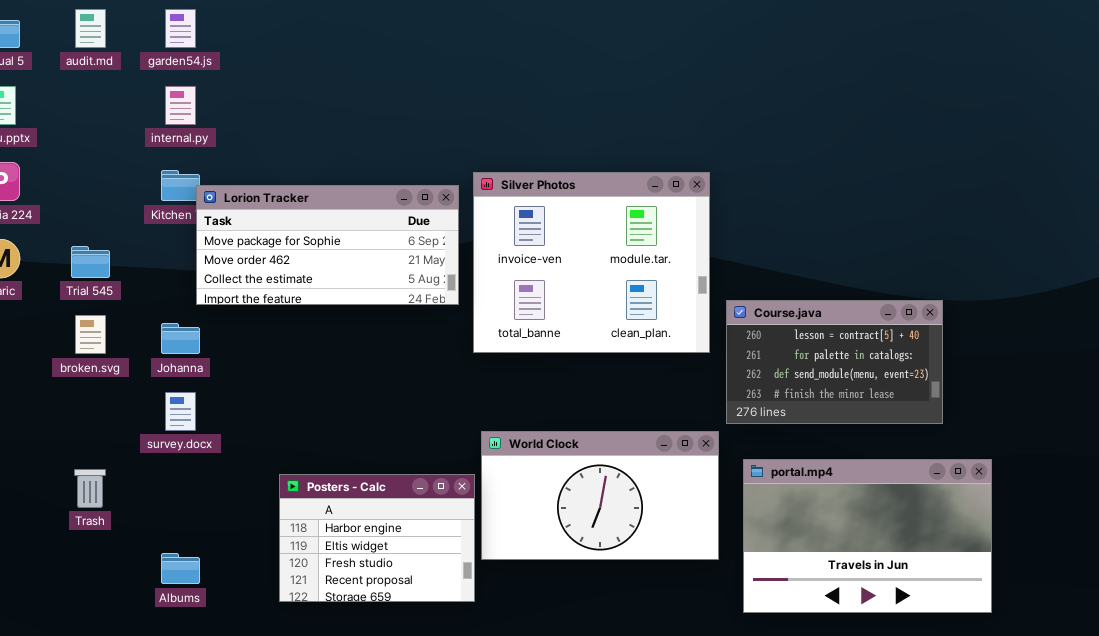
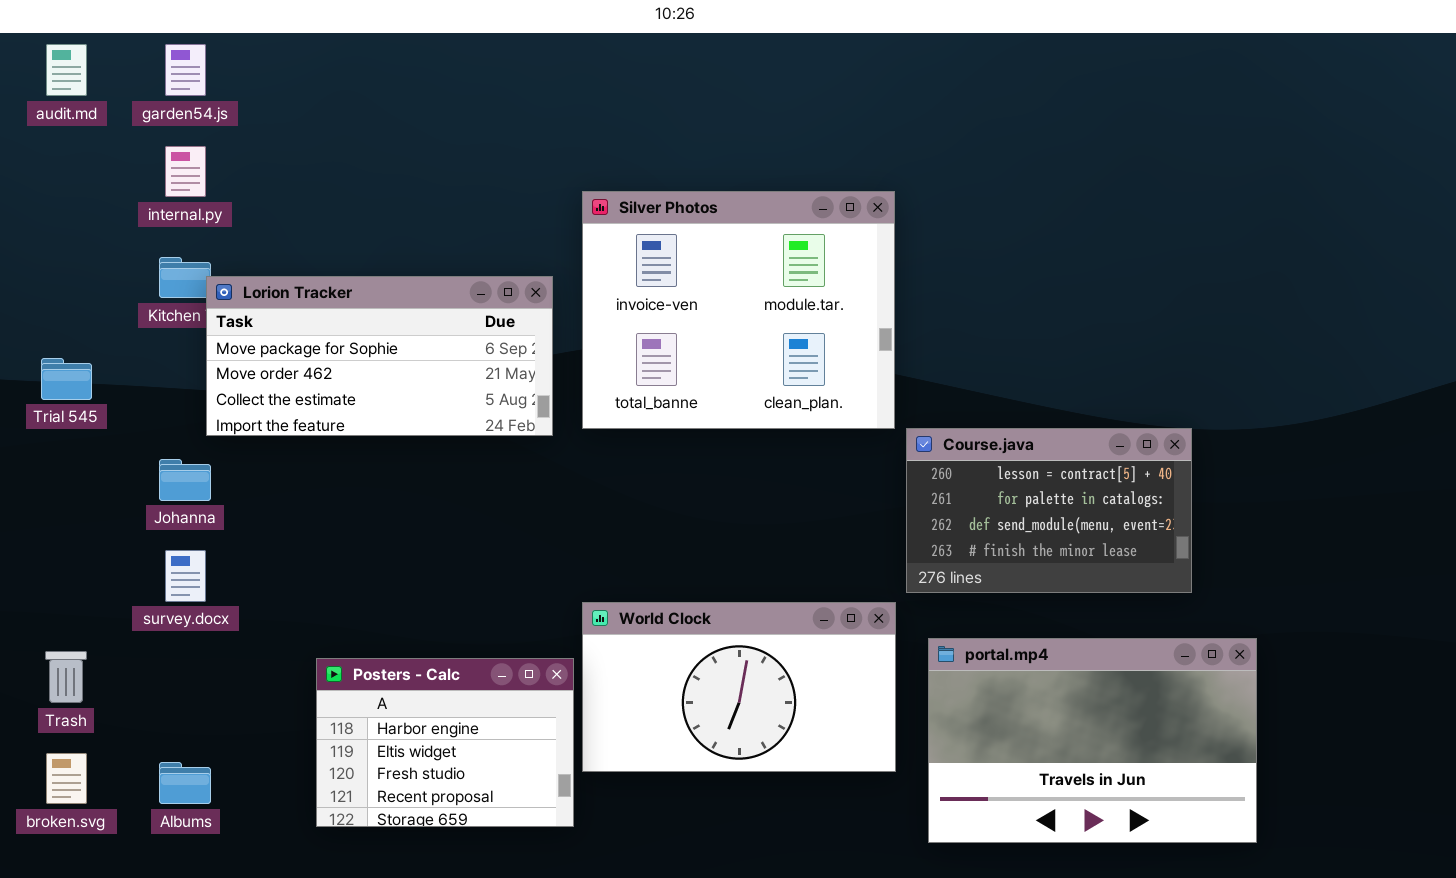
Silver Photos: [473,172,710,353] -> [582,191,895,429], moved
broken.svg: [75,315,106,354] -> [46,753,87,804], moved

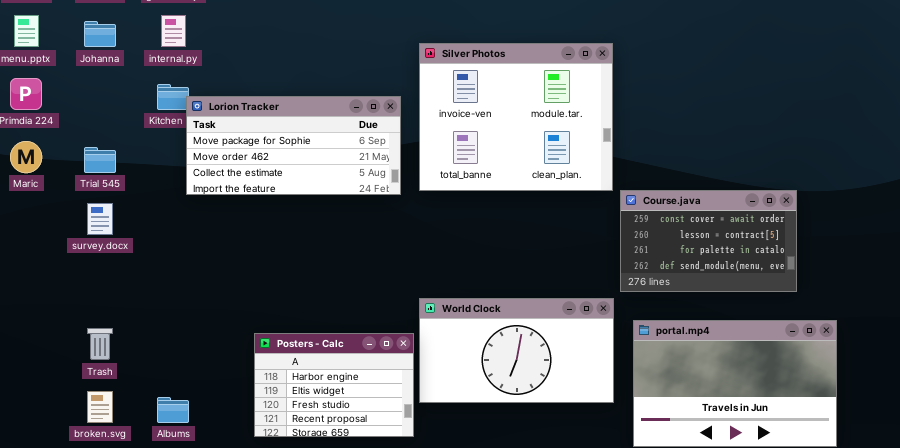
Course.java: [906,428,1192,593] -> [620,190,797,292], scrolled up 1 row
Johanna: [159,459,211,501] -> [84,21,116,47], moved
survey.docx: [165,550,206,602] -> [87,203,113,235], moved

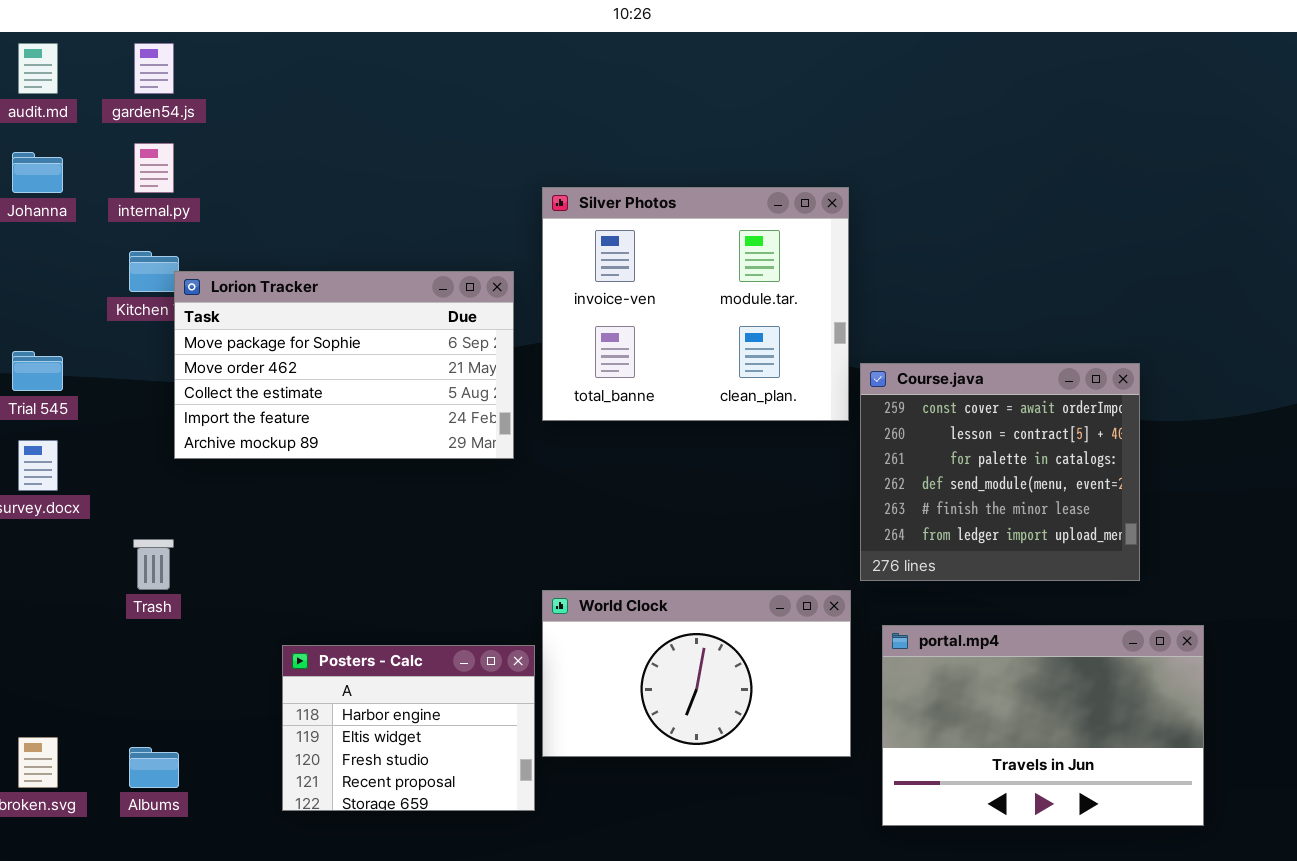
Lorion Tracker: [186,96,401,195] -> [174,271,514,459], resized
Course.java: [620,190,797,292] -> [860,363,1140,581], resized
Trash: [87,328,113,360] -> [133,539,174,590], moved

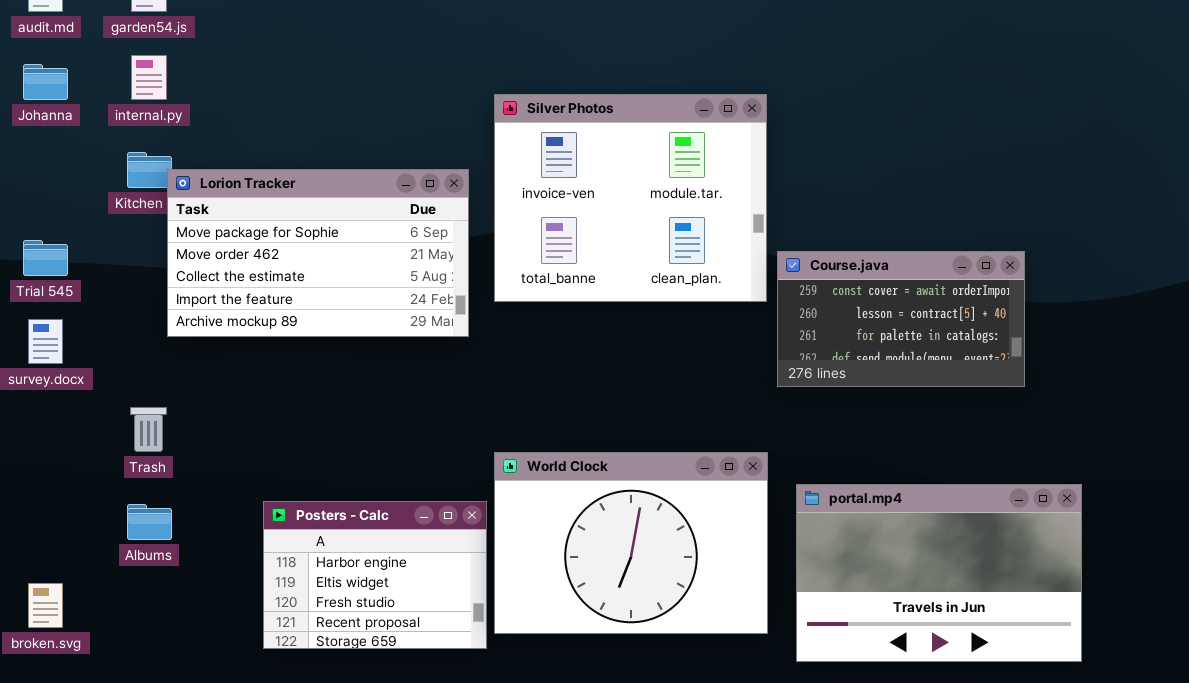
Course.java: [860,363,1140,581] -> [777,251,1025,387], resized
World Clock: [542,590,851,757] -> [494,452,768,634], resized
Albums: [129,747,179,788] -> [127,504,172,540], moved

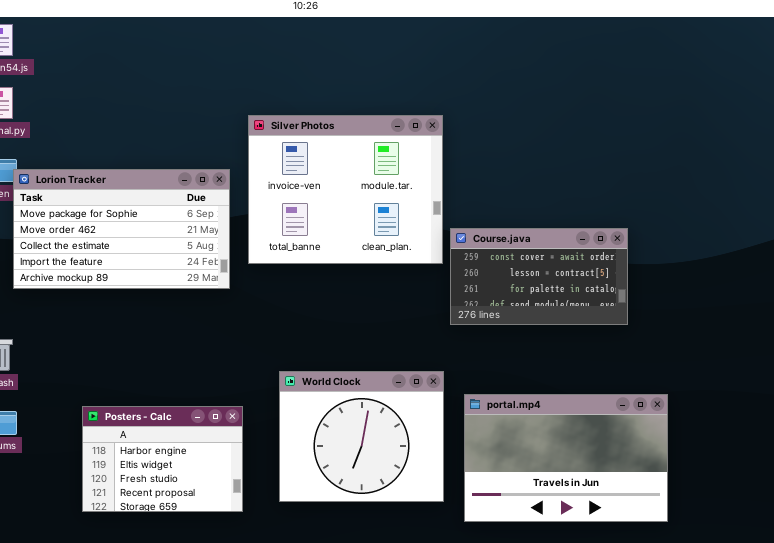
World Clock: [494,452,768,634] -> [279,371,444,502], resized

